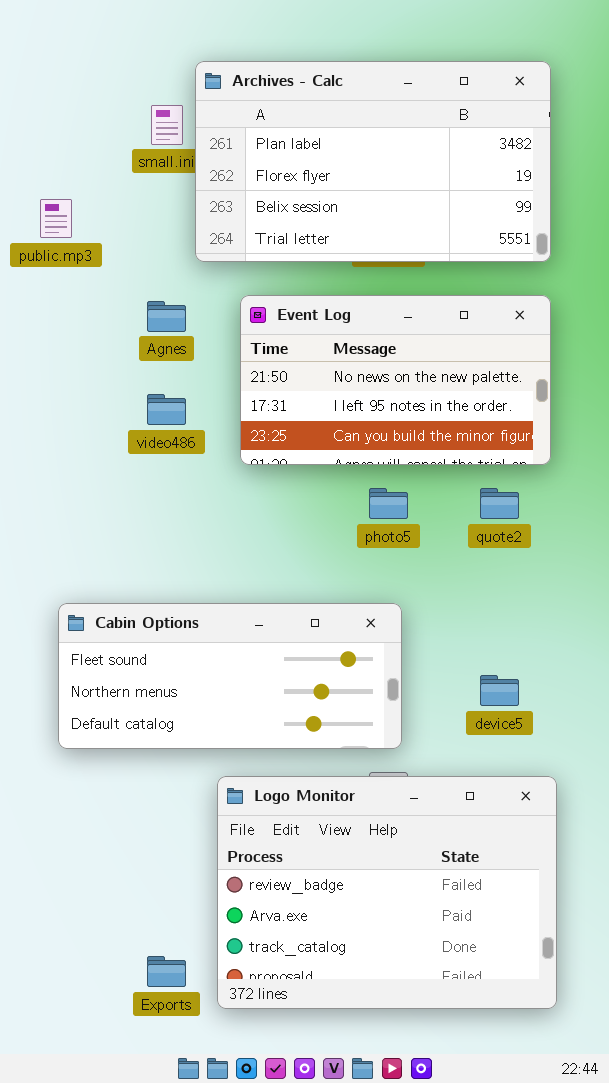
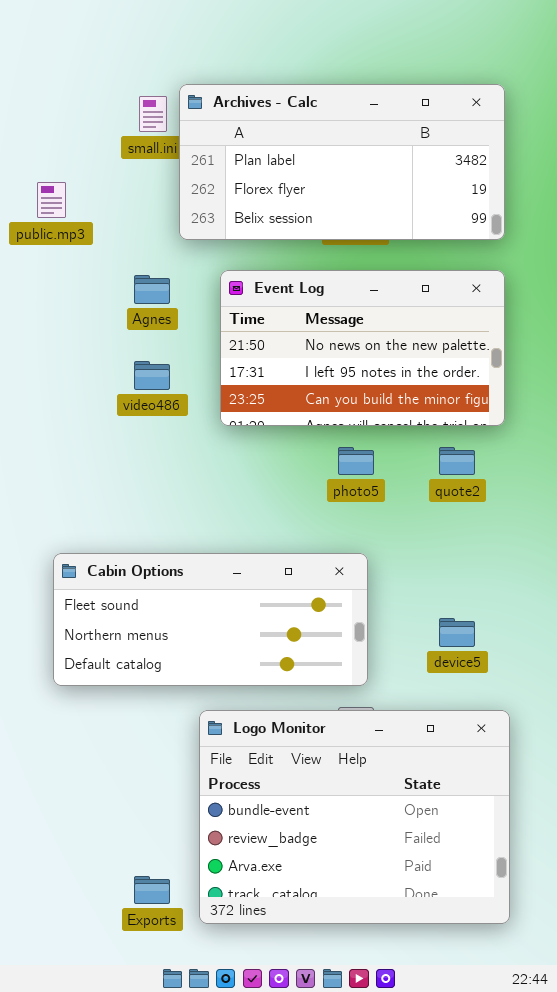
Archives - Calc: [195,61,551,262] -> [179,84,505,240], resized
Logo Monitor: [217,776,557,1009] -> [199,710,510,924], scrolled up 1 row

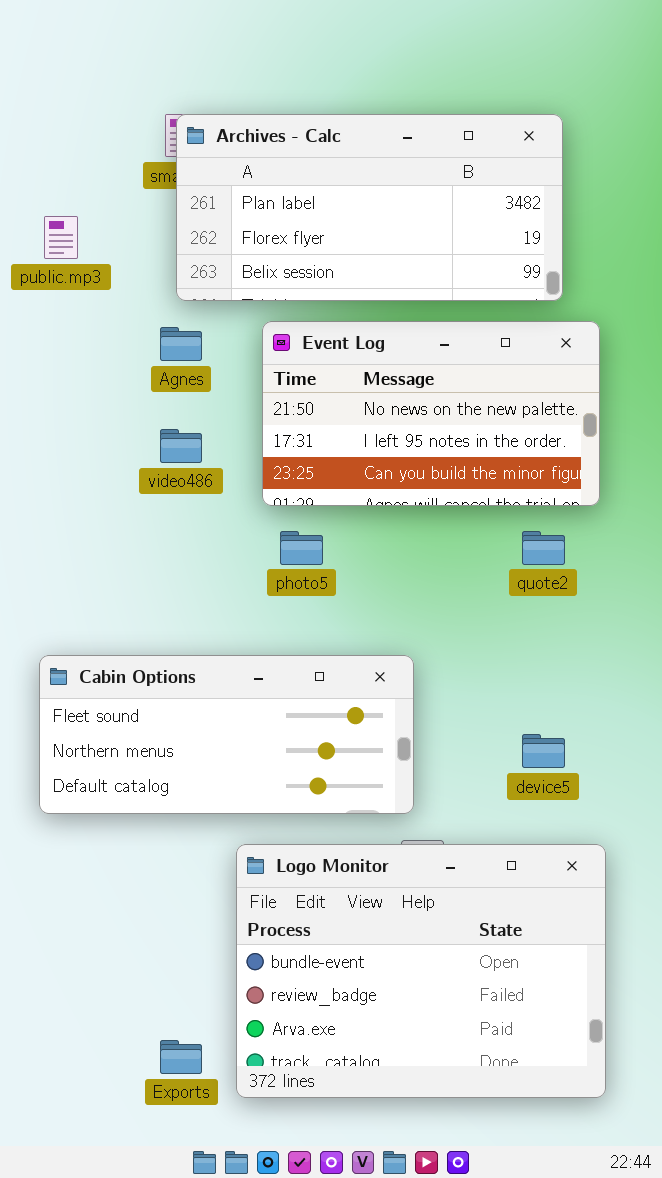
Archives - Calc: [179,84,505,240] -> [176,114,563,301], moved
photo5: [338,447,374,475] -> [280,531,323,565], moved
Cabin Options: [53,553,368,686] -> [39,655,414,814], moved

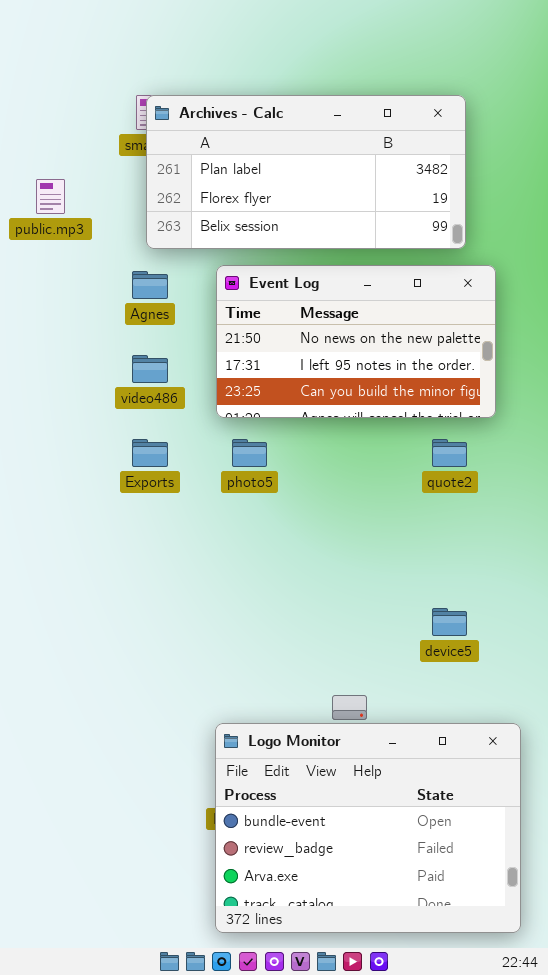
Cabin Options: [39,655,414,814] -> none, closed
Logo Monitor: [236,844,606,1098] -> [215,723,521,933], moved
Exports: [160,1040,202,1074] -> [132,439,168,467], moved

